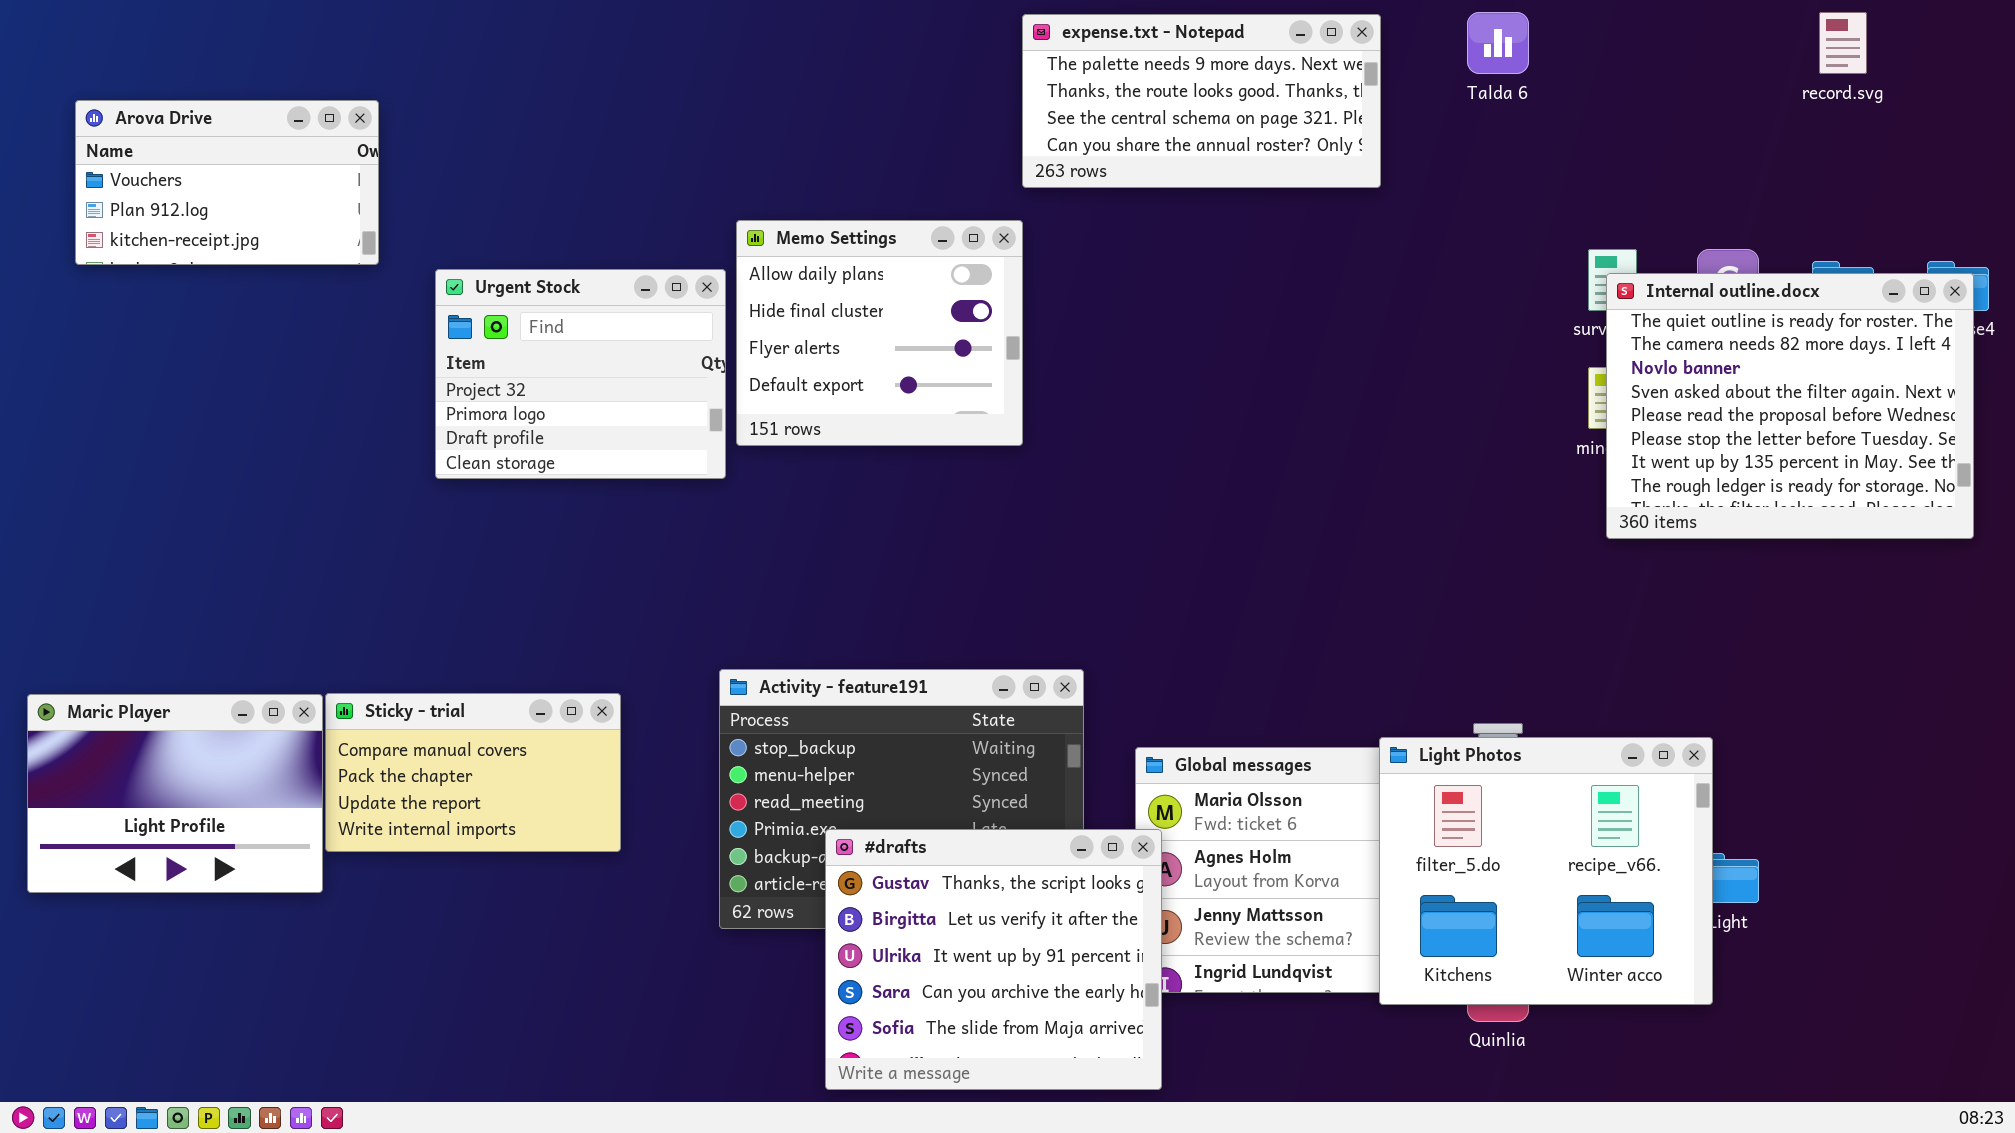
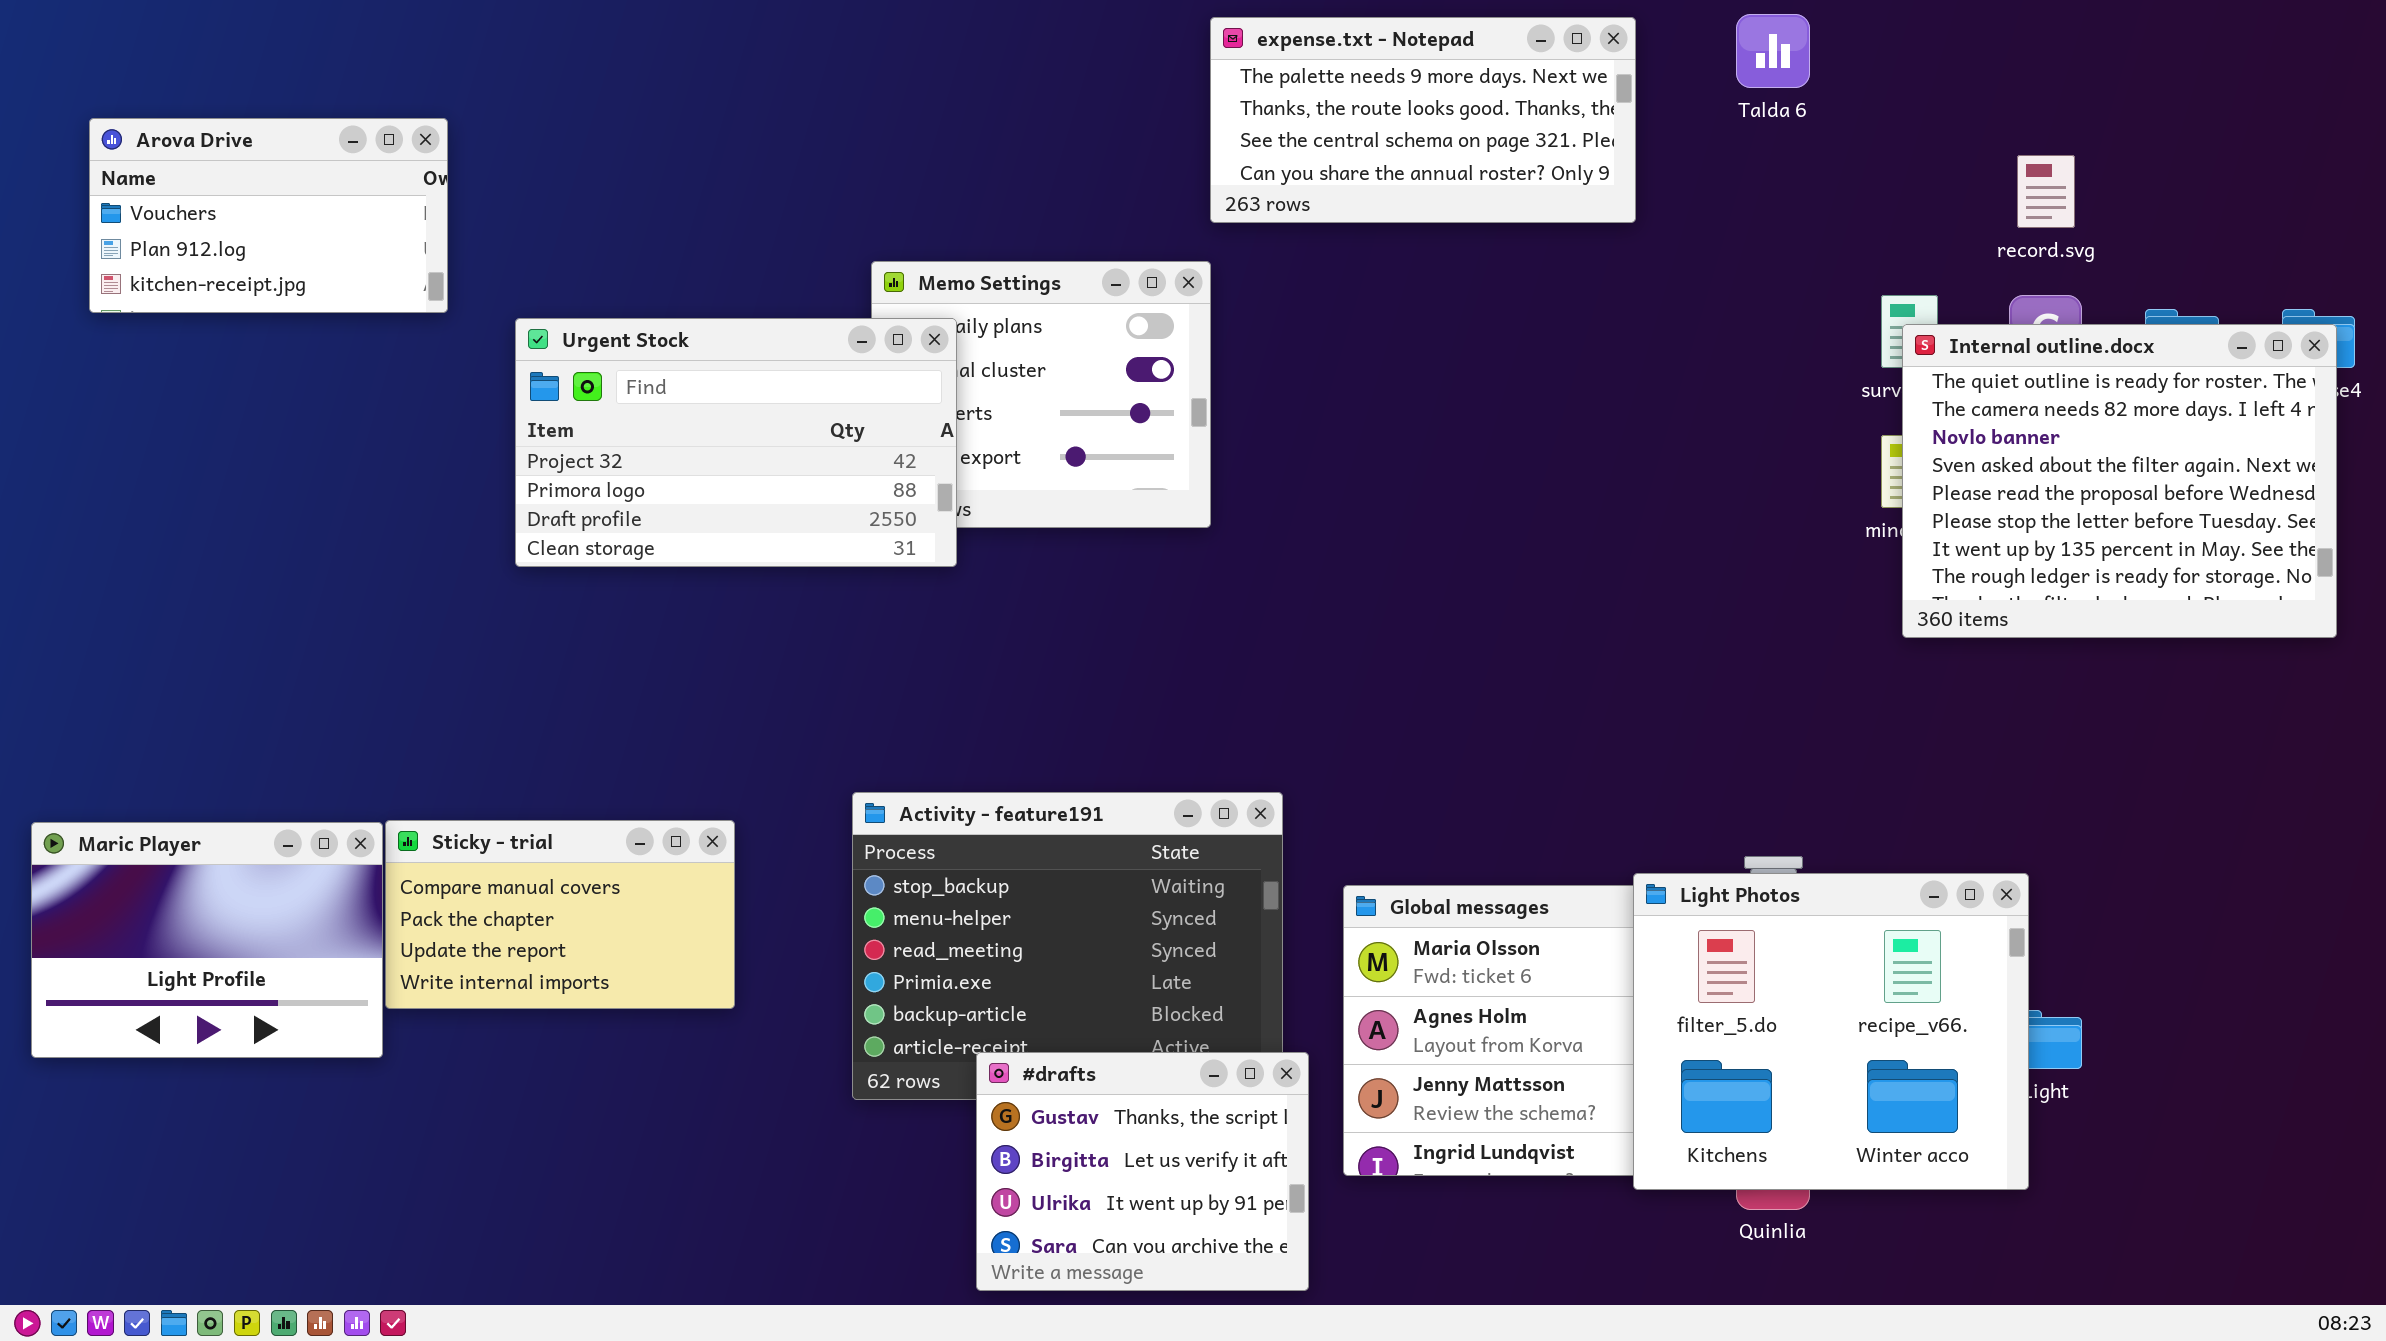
record.svg: [1819,12,1867,74] -> [2017,155,2075,228], moved
Urgent Stock: [435,269,726,479] -> [515,318,957,567], resized
#drafts: [825,829,1162,1090] -> [976,1052,1309,1291], resized

